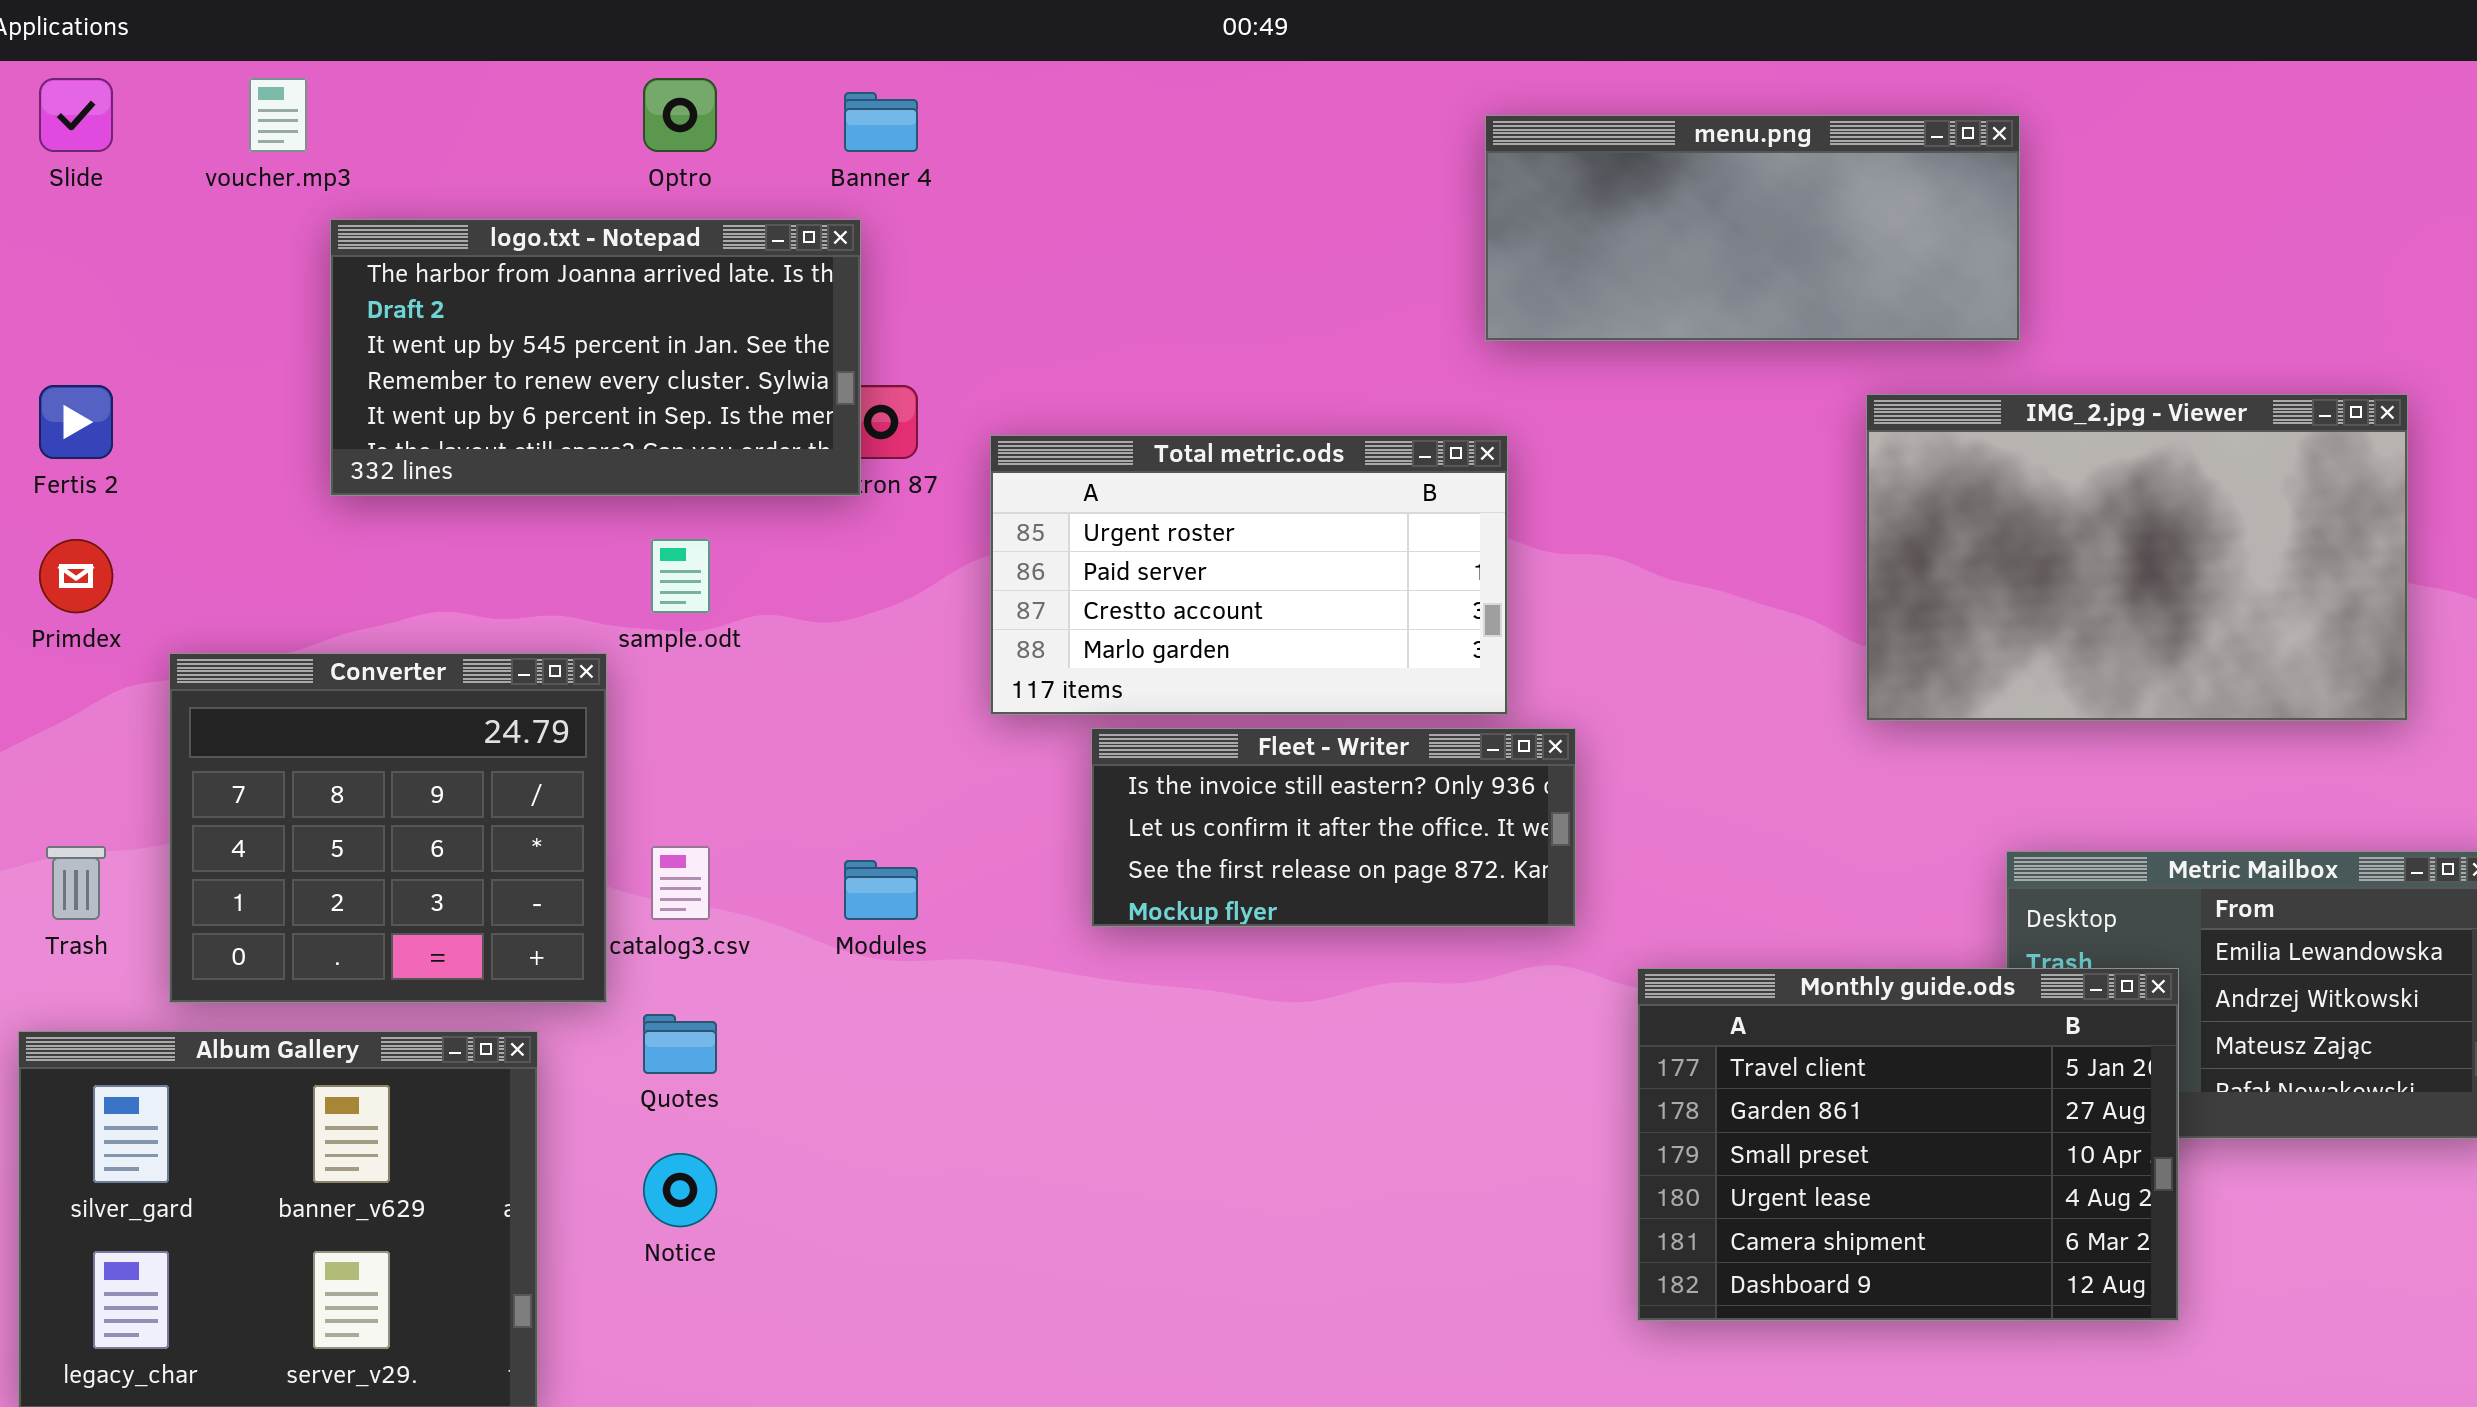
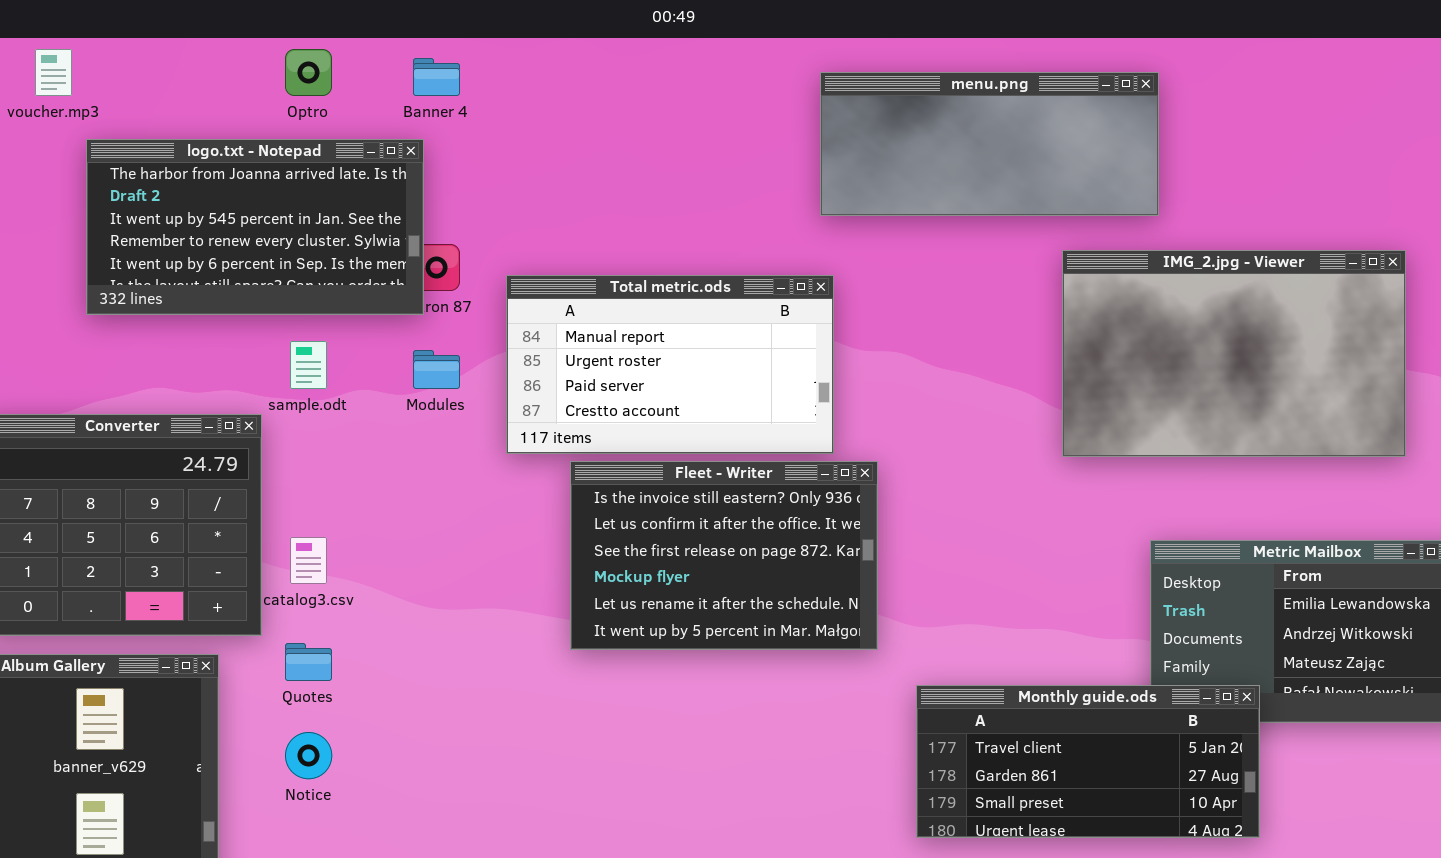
Total metric.ods: [990,435,1508,715] -> [506,275,834,454], scrolled up 1 row
Fleet - Writer: [1091,728,1576,927] -> [570,461,878,650], resized
Modules: [844,860,918,920] -> [413,350,460,389], moved
Monthly guide.ods: [1637,968,2179,1321] -> [916,685,1260,838], resized

